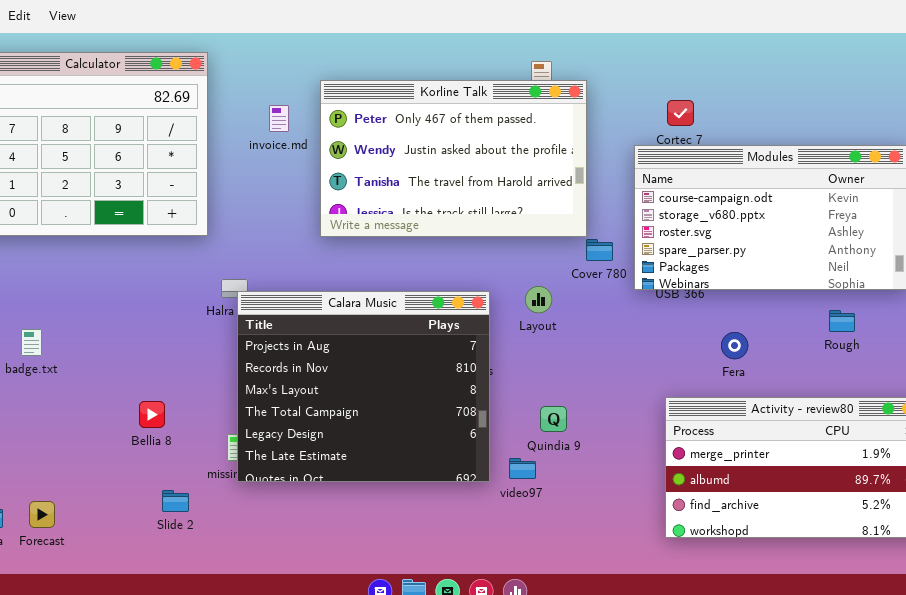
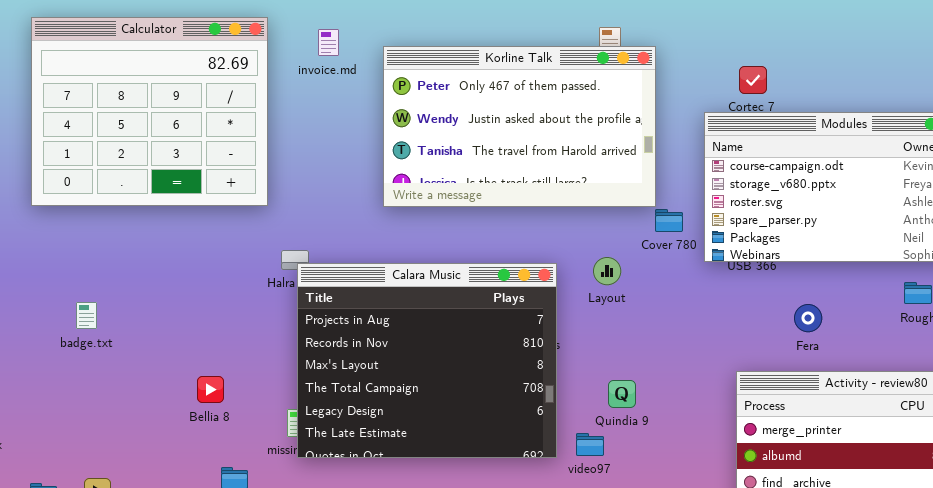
invoice.md: [269,105,289,132] -> [318,29,339,56], moved

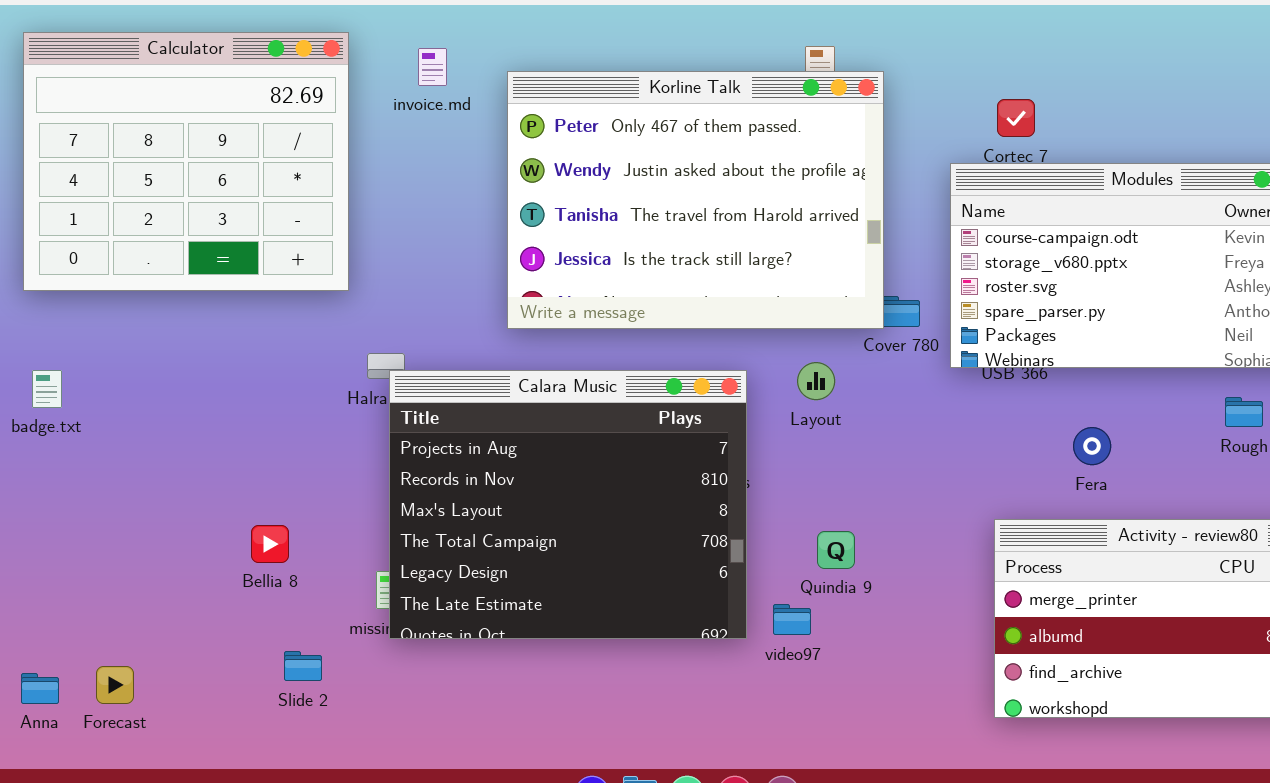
Korline Talk: [383,46,656,207] -> [507,71,884,329], resized
badge.txt: [76,302,97,329] -> [32,370,62,408], moved

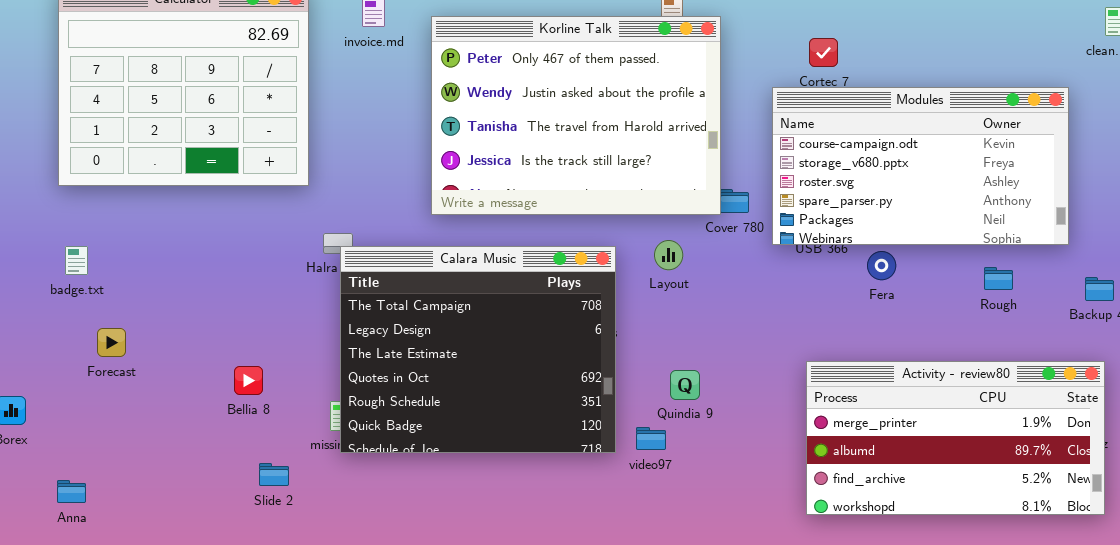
Calara Music: [389,370,747,639] -> [340,246,616,453], scrolled down 3 rows
Fera: [1073,427,1111,465] -> [867,251,896,280], moved
Forecast: [96,666,134,704] -> [97,328,126,357], moved

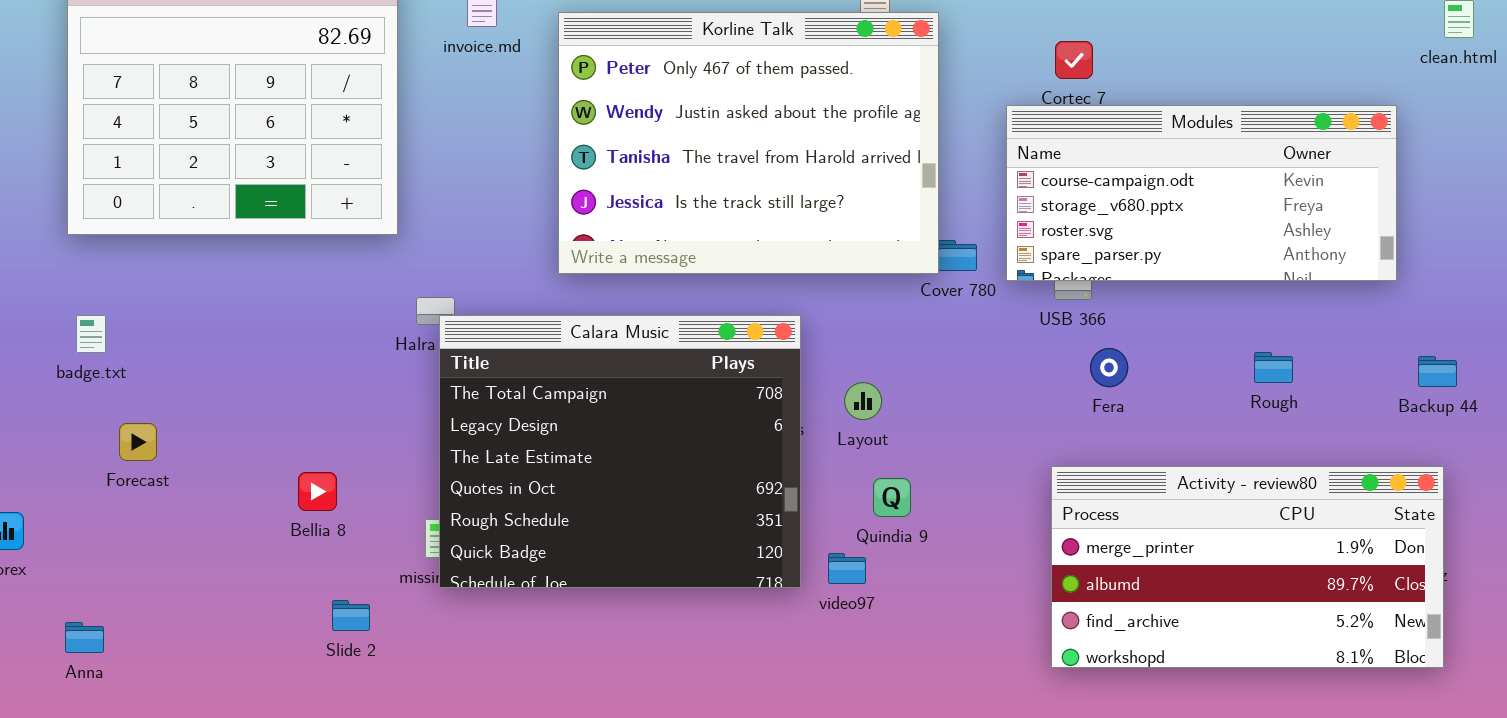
Modules: [772,87,1069,245] -> [1006,105,1397,281], resized
Layout: [654,240,683,270] -> [844,382,882,420], moved
Fera: [867,251,896,280] -> [1090,348,1128,387], moved
Rough: [984,267,1013,290] -> [1254,352,1293,383], moved

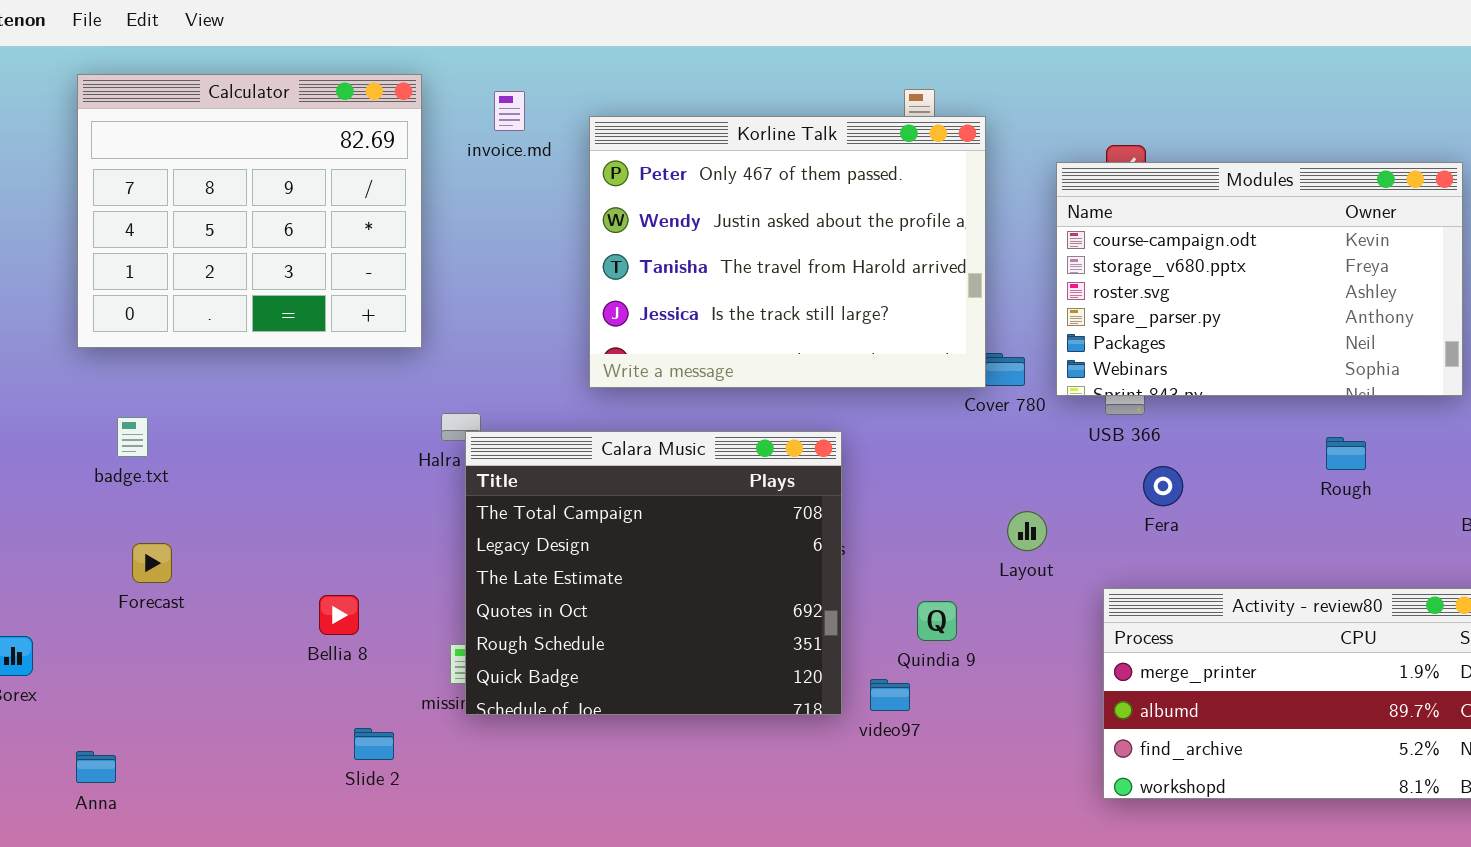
Modules: [1006,105,1397,281] -> [1056,162,1463,396], resized
badge.txt: [76,315,106,353] -> [117,417,148,457], moved
Rough: [1254,352,1293,383] -> [1326,437,1366,470], moved
Layout: [844,382,882,420] -> [1007,511,1047,551], moved

